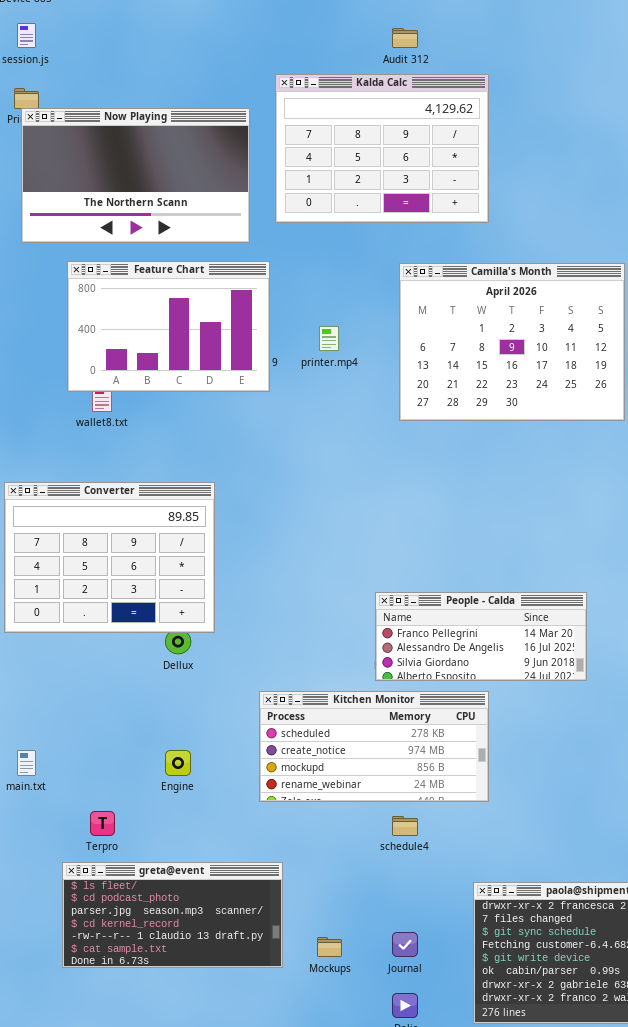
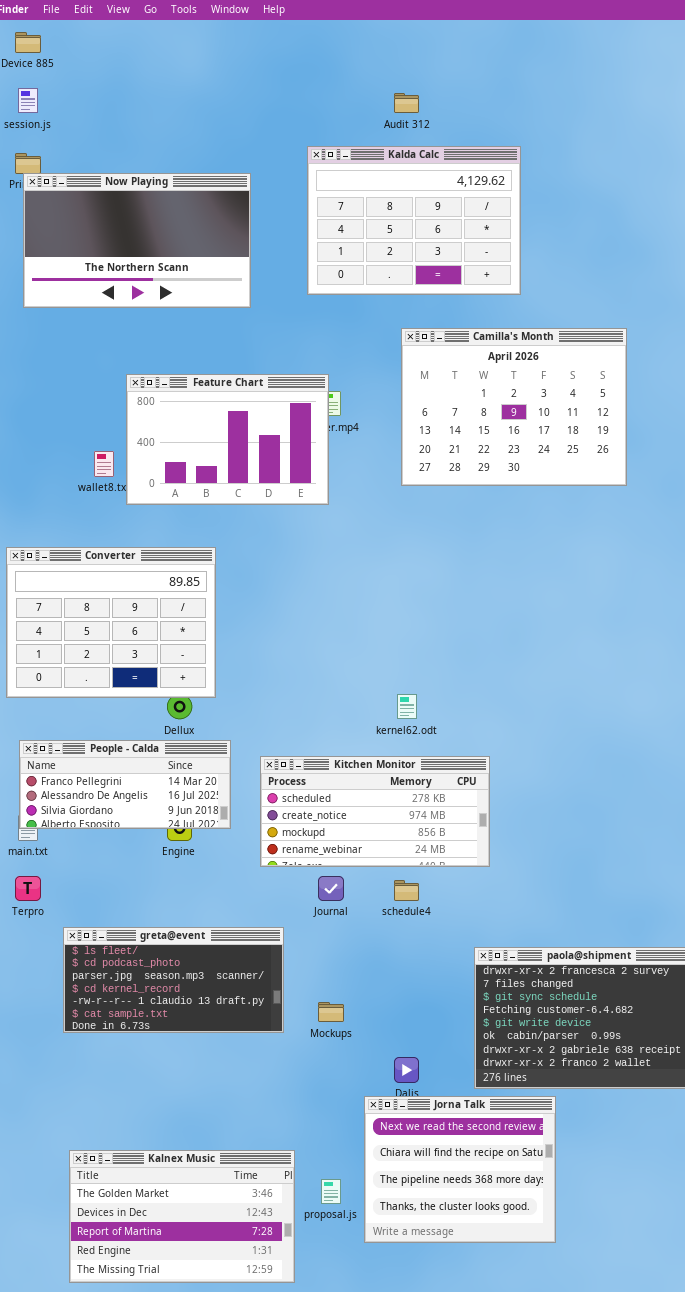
Kalda Calc: [275,74,489,223] -> [307,146,521,295], moved
Feature Chart: [67,261,270,392] -> [126,374,329,505], moved
People - Calda: [375,592,587,681] -> [19,740,231,829], moved
Terpro: [90,811,115,836] -> [15,876,41,901], moved
Journal: [392,932,418,957] -> [318,876,344,901], moved

